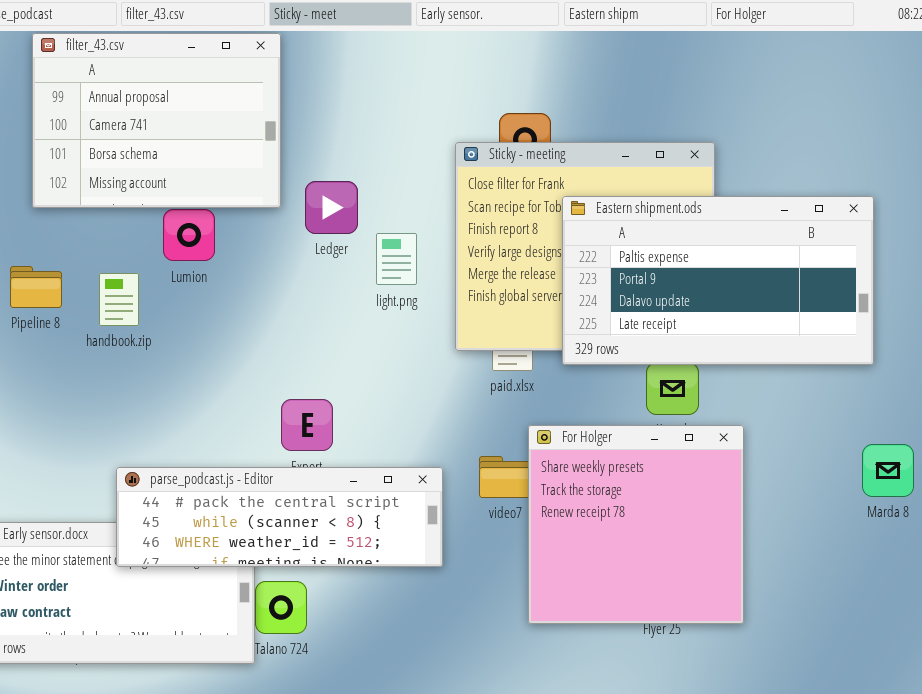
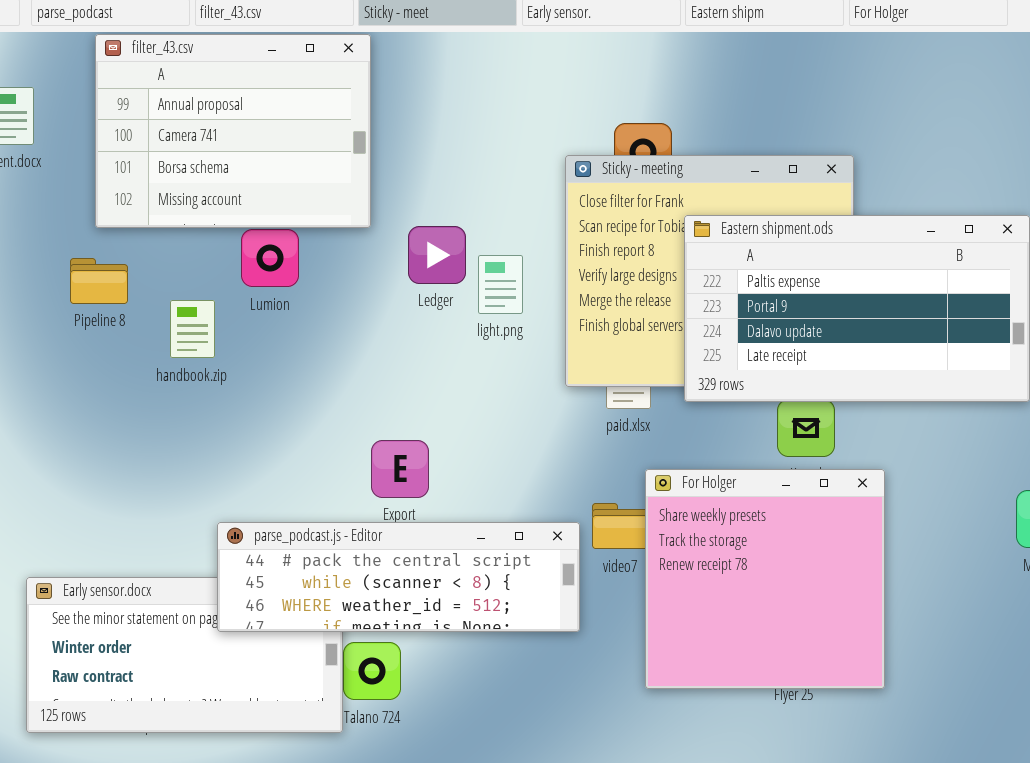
Ledger: [305,181,358,234] -> [408,226,466,284], moved
Pipeline 8: [10,266,62,308] -> [70,258,128,304], moved
parse_podcast.js - Editor: [116,467,443,567] -> [217,522,580,632], moved

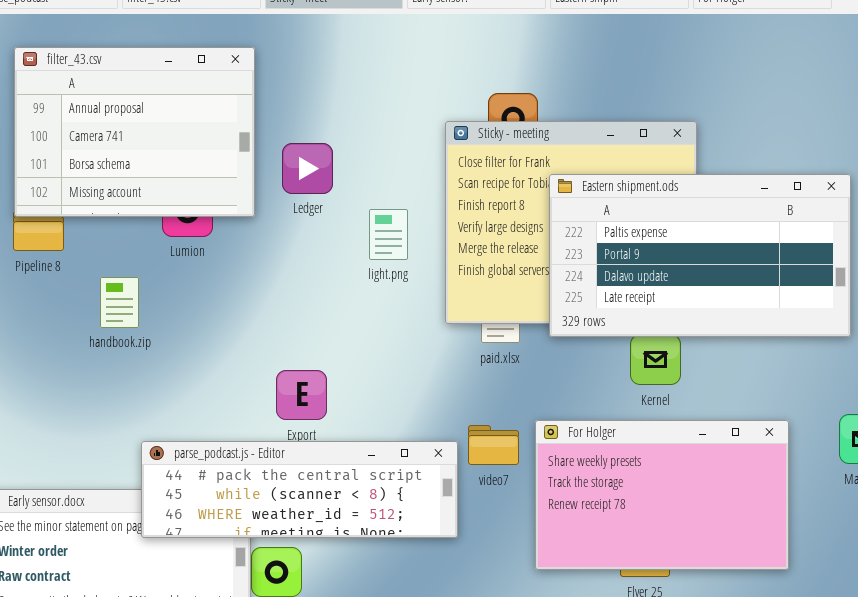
filter_43.csv: [95,34,371,228] -> [14,47,255,217], moved
Ledger: [408,226,466,284] -> [282,143,333,194], moved
handbook.zip: [170,300,215,358] -> [100,277,139,328], moved
For Holger: [645,469,885,689] -> [535,420,789,570], moved, resized

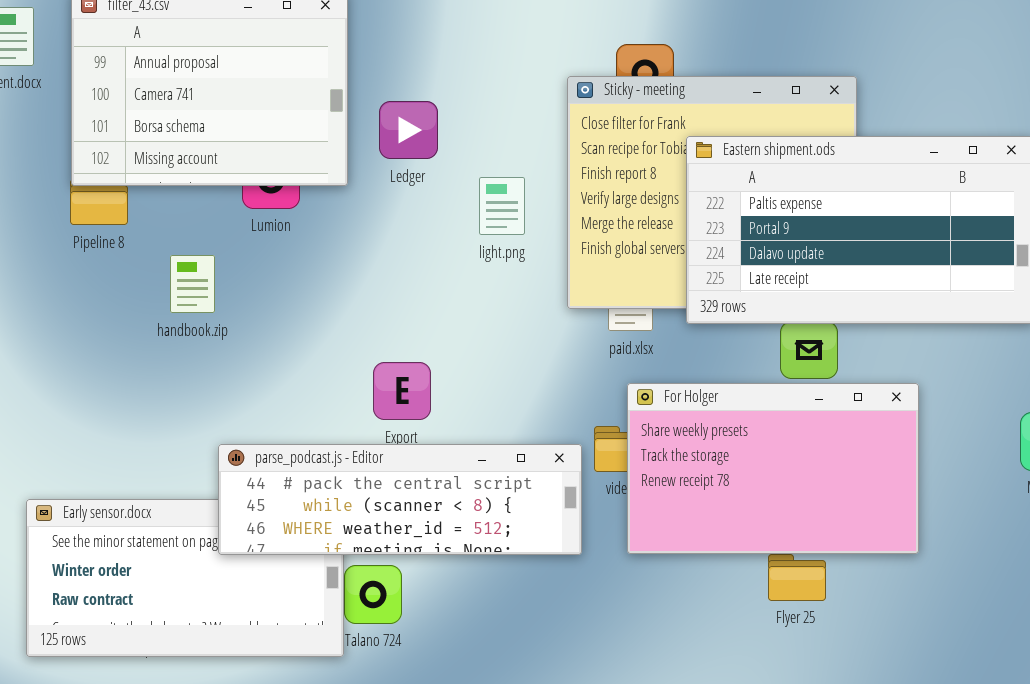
For Holger: [535,420,789,570] -> [627,383,919,554], moved

